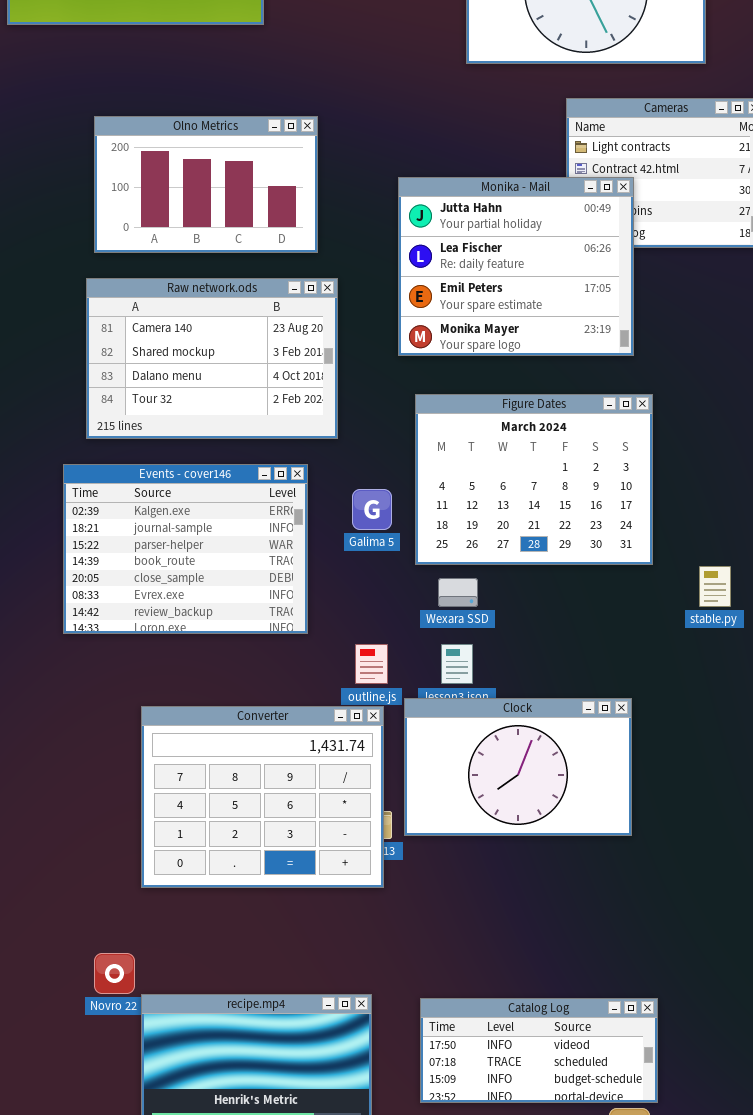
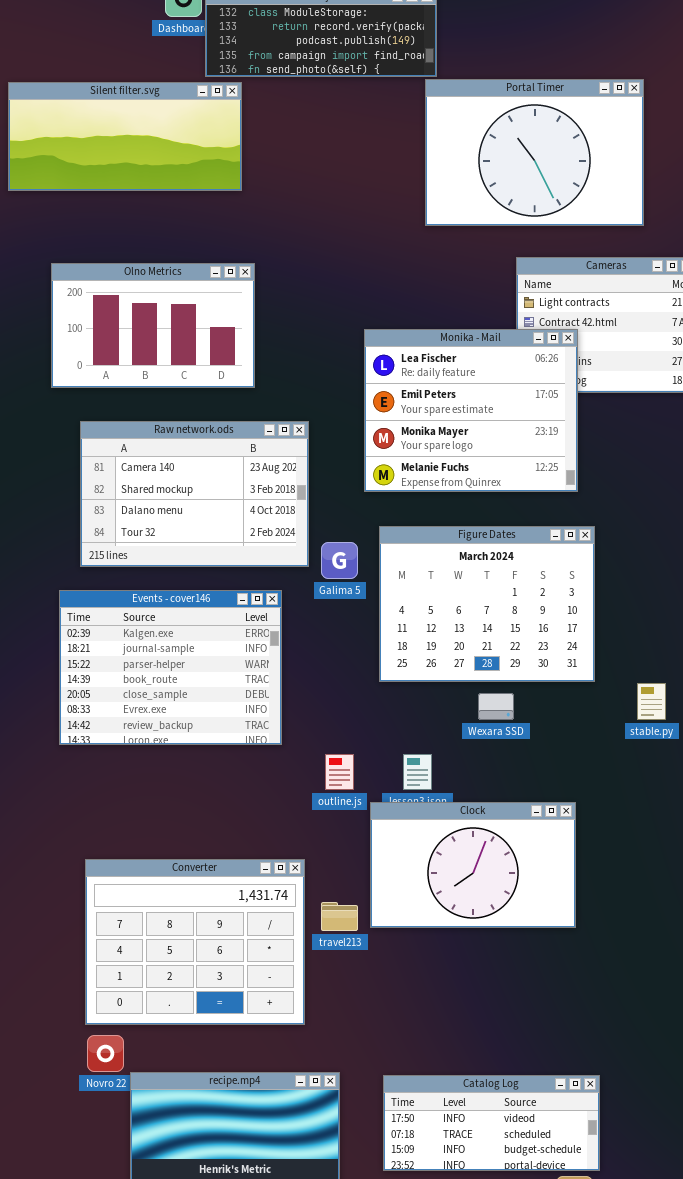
Olno Metrics: [94,116,318,253] -> [51,263,255,388], moved
Monika - Mail: [398,177,634,356] -> [364,329,578,492], scrolled down 1 row
Galima 5: [352,489,392,530] -> [321,542,358,579], moved
Wexara SSD: [438,578,478,607] -> [478,693,514,720], moved
Converter: [141,706,384,888] -> [85,859,305,1025], moved

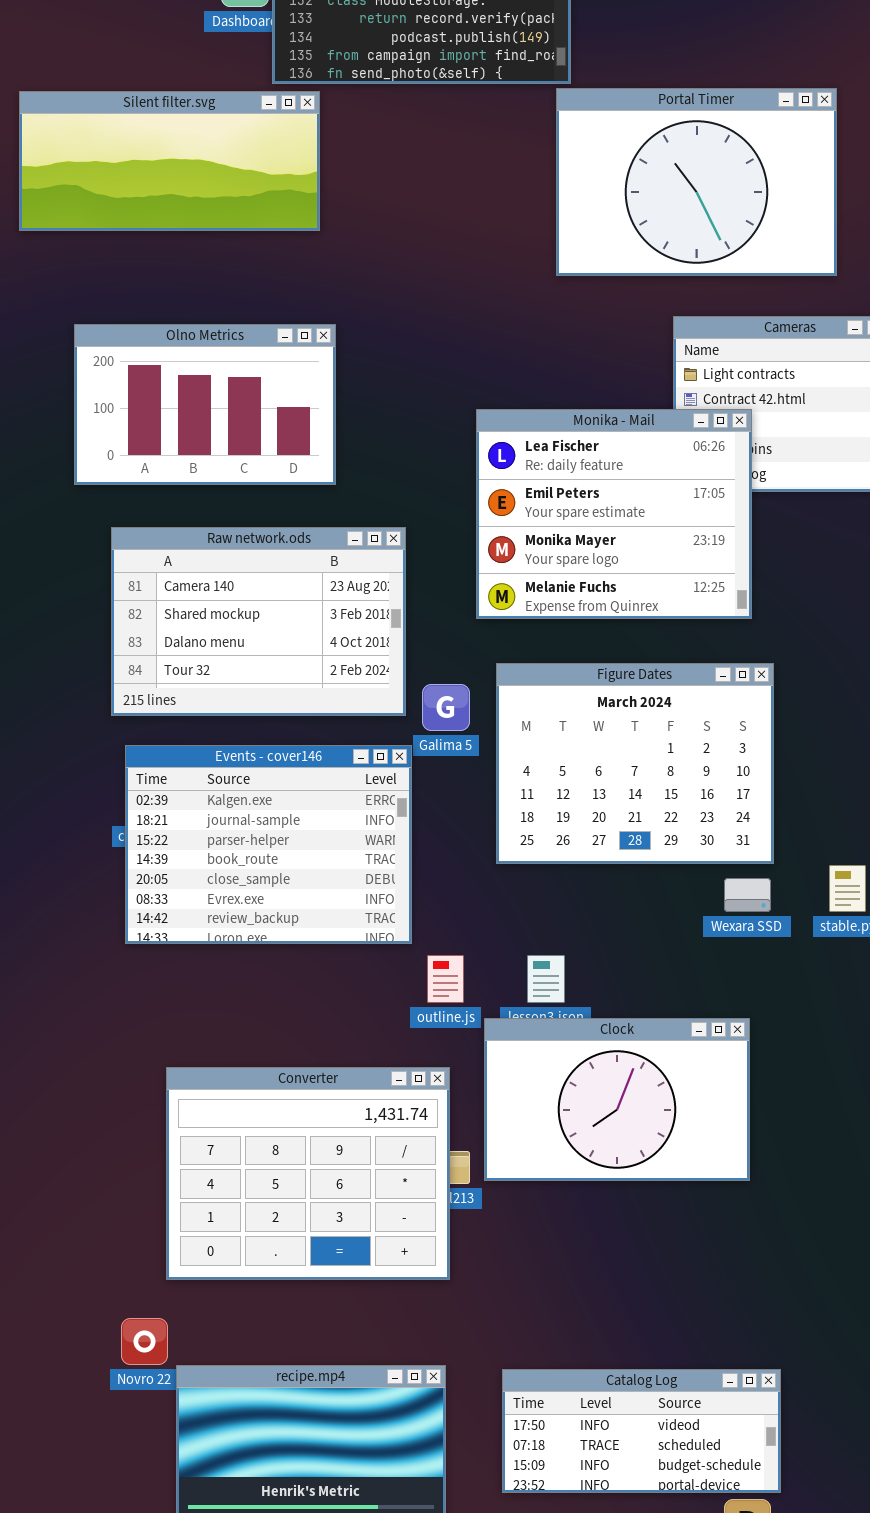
Events - cover146: [59,590,282,745] -> [125,745,412,944], moved
Wexara SSD: [478,693,514,720] -> [724,878,771,912], moved
Converter: [85,859,305,1025] -> [166,1067,450,1280], moved

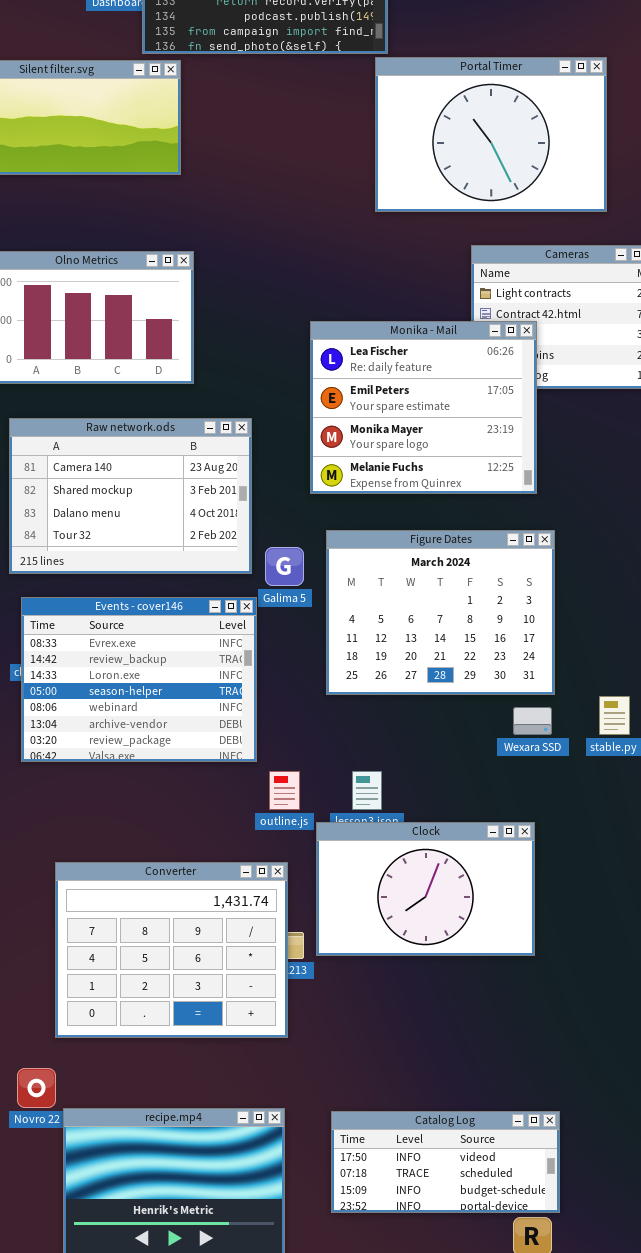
Events - cover146: [125,745,412,944] -> [21,597,257,762], scrolled down 5 rows

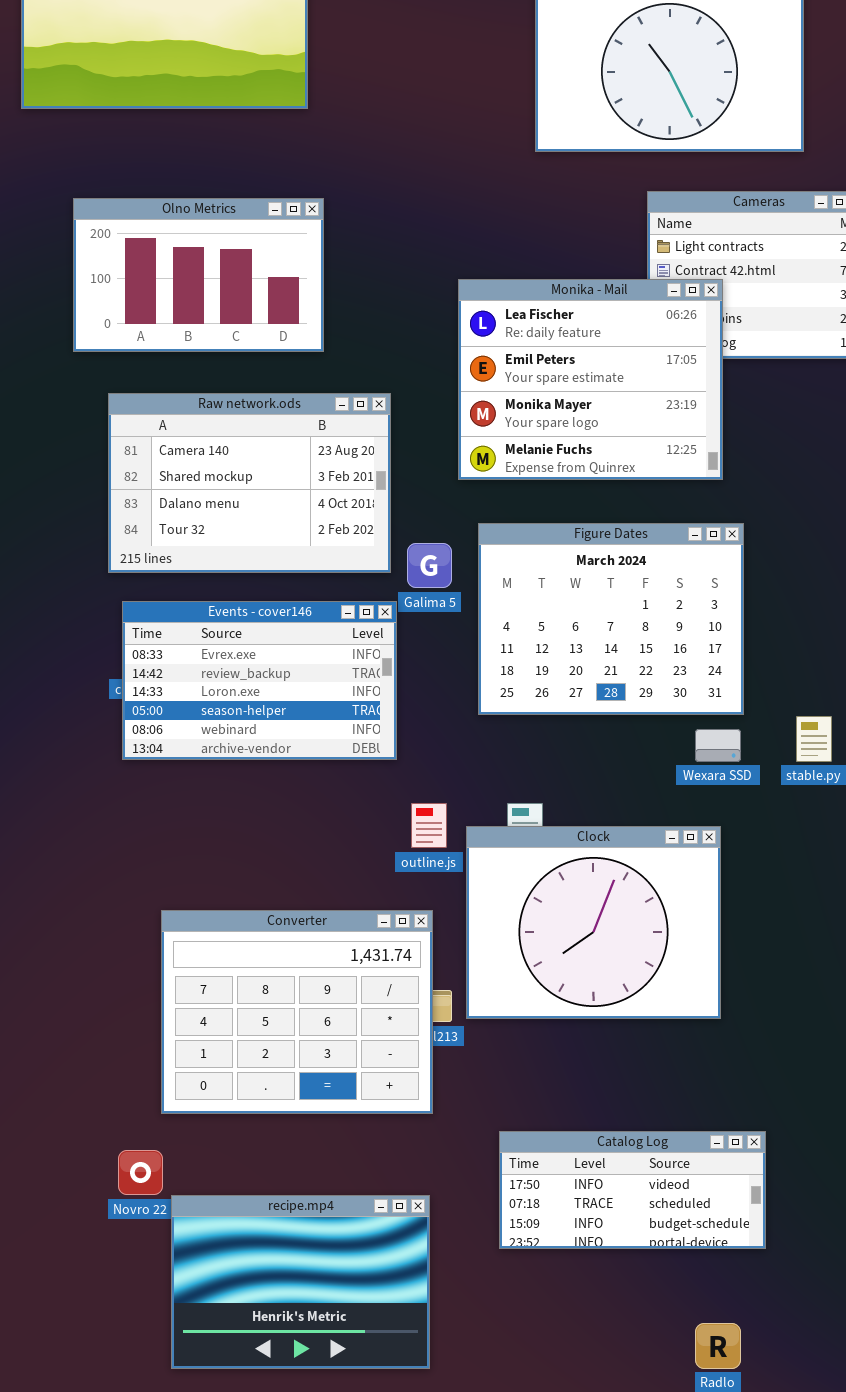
Events - cover146: [21,597,257,762] -> [122,601,397,760], resized
Clock: [316,822,535,956] -> [466,826,721,1019], resized
Catalog Log: [331,1111,560,1213] -> [499,1131,766,1249], moved

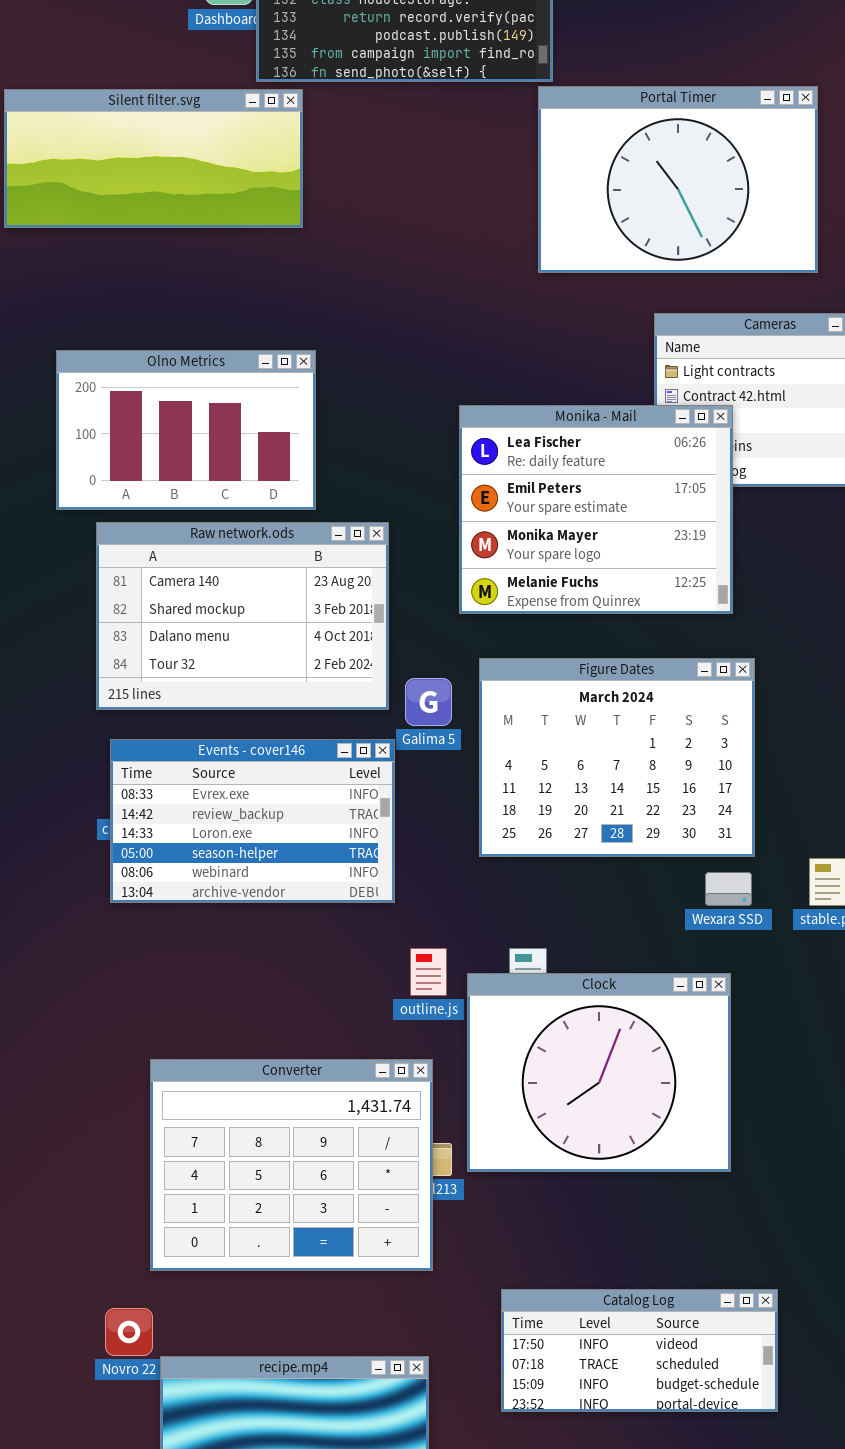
Olno Metrics: [73,198,324,352] -> [56,350,316,510], moved

